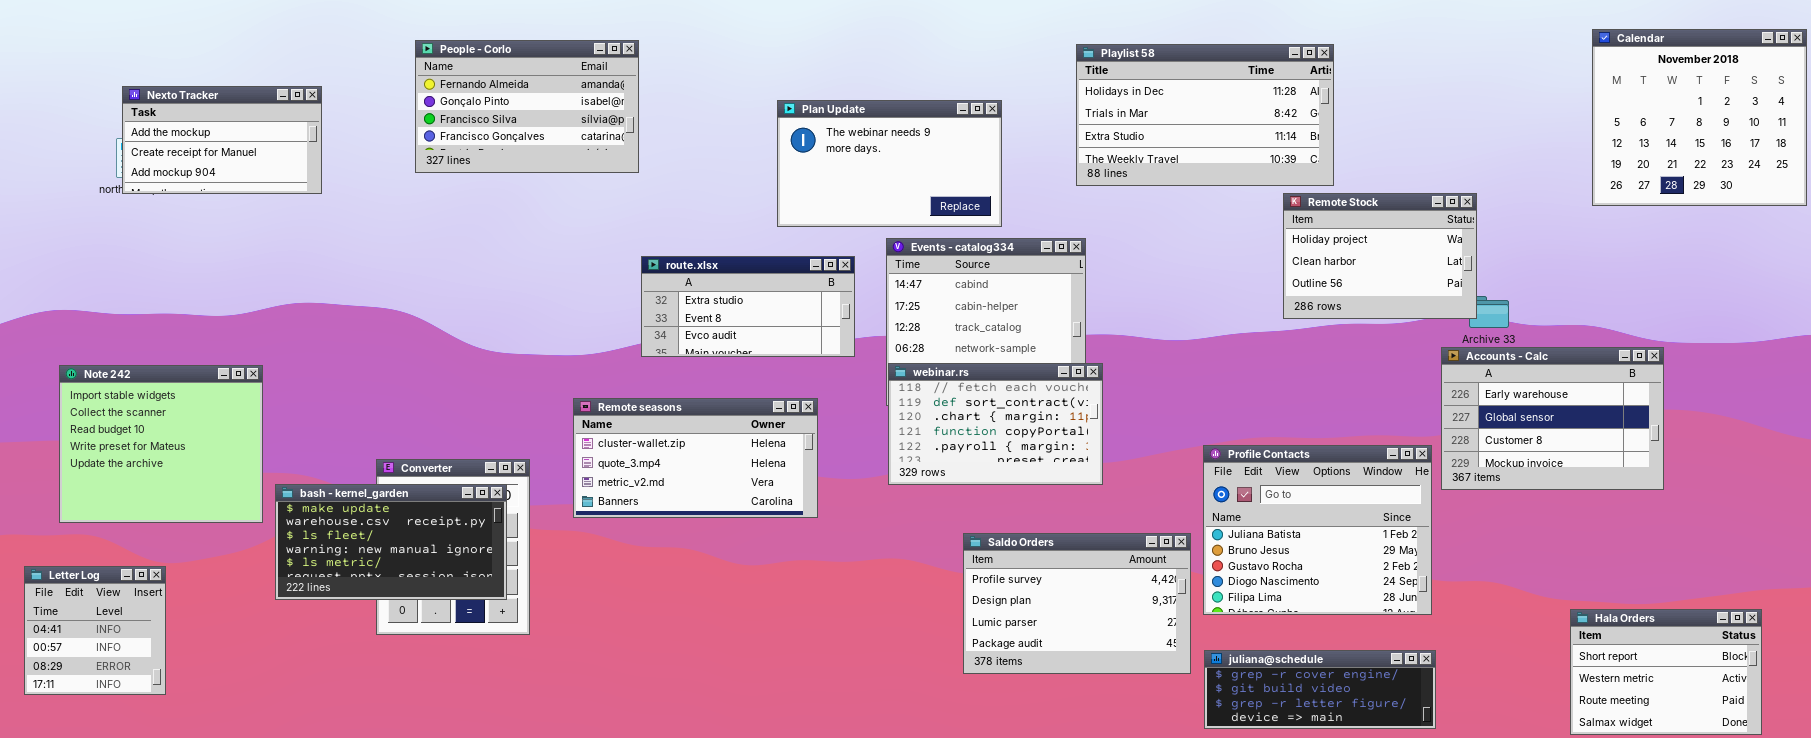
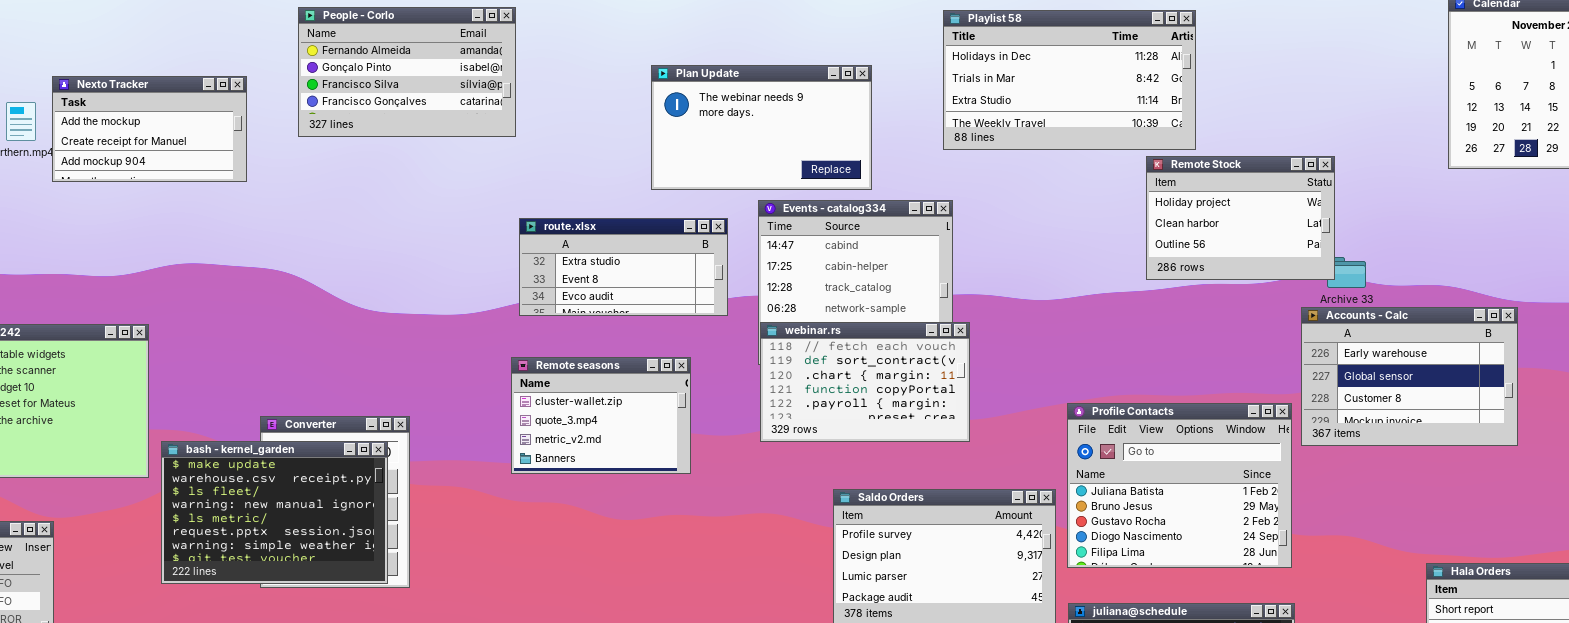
Nexto Tracker: [122,86,322,194] -> [52,76,247,182], moved
Remote seasons: [573,398,818,518] -> [511,357,691,474], resized
bash - kernel_garden: [275,484,507,600] -> [161,441,388,584], resized

